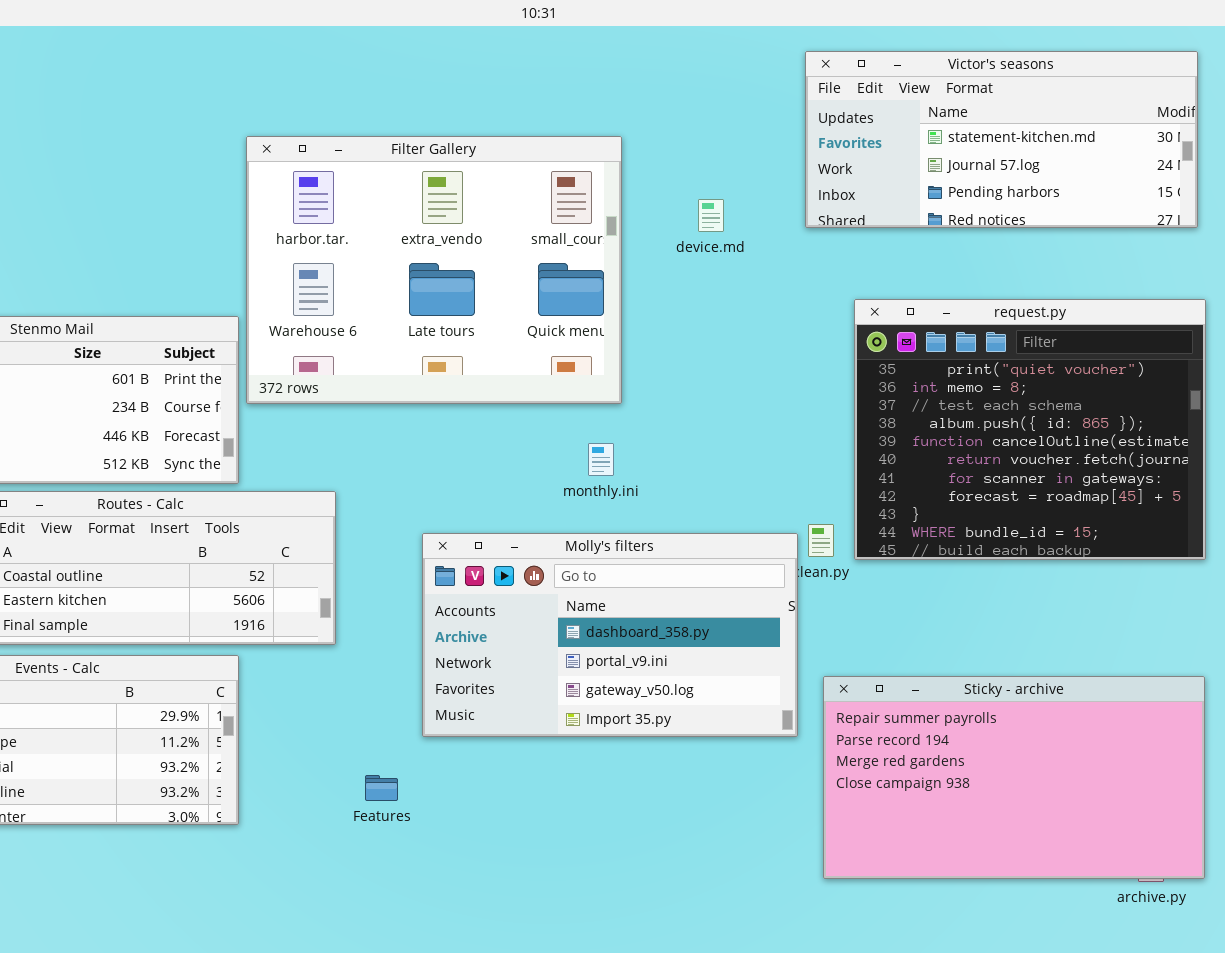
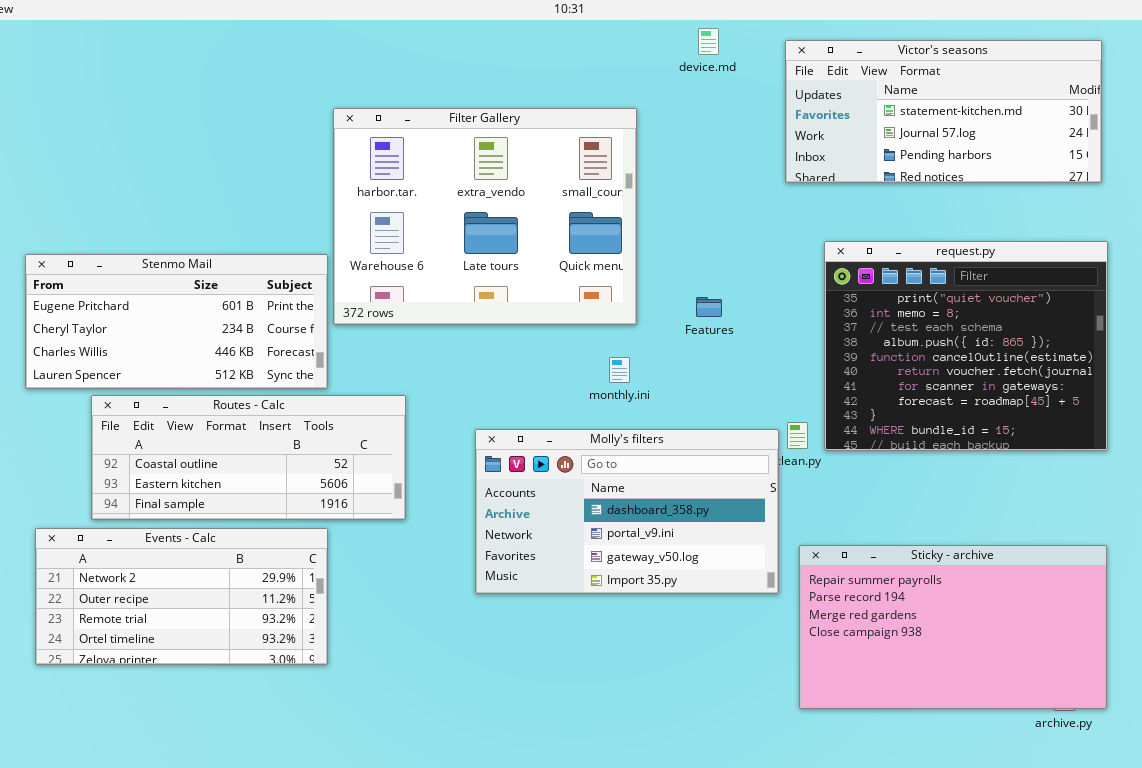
device.md: [698,199,724,232] -> [698,28,719,55], moved
Features: [365,775,398,801] -> [696,297,722,317], moved

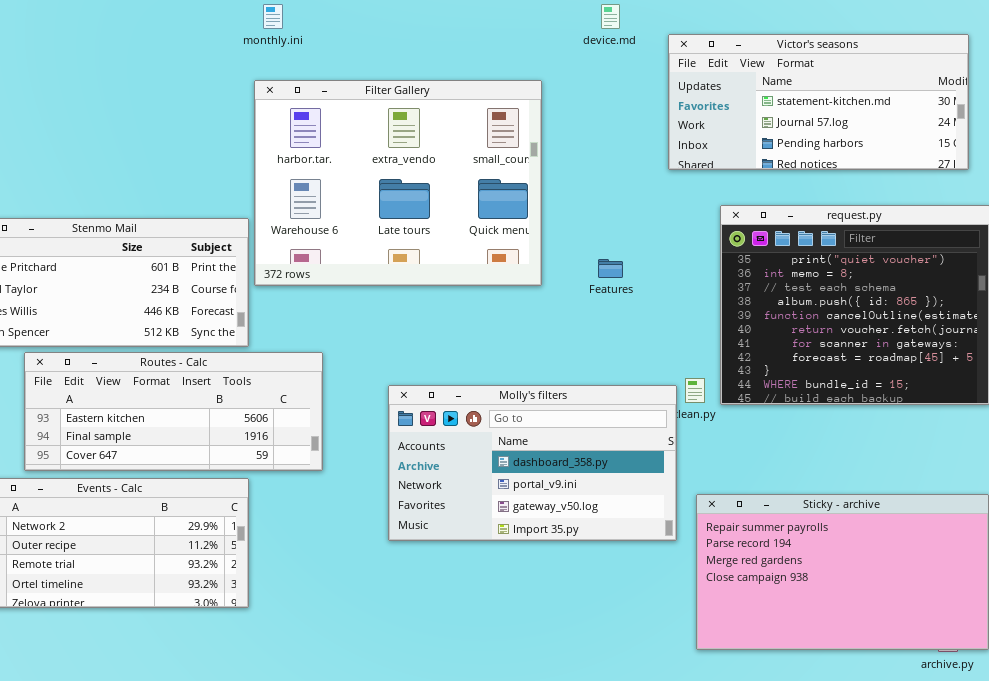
Victor's seasons: [785,40,1102,183] -> [668,34,969,170], moved
monthly.ini: [609,357,630,383] -> [263,4,283,29], moved
Routes - Calc: [91,395,406,520] -> [24,352,323,471], scrolled down 1 row

